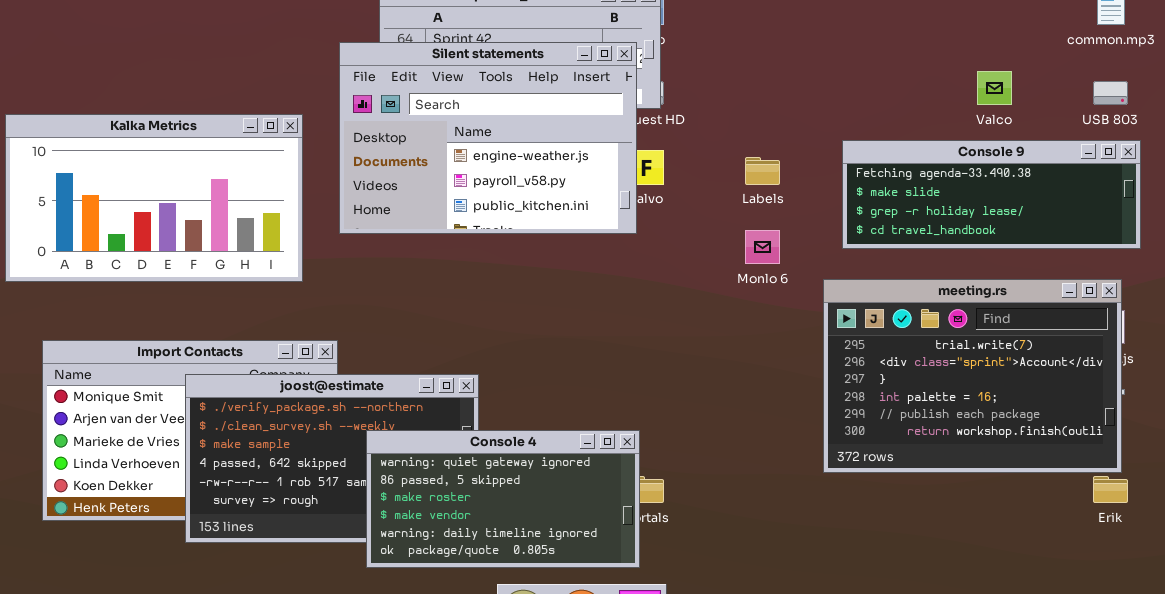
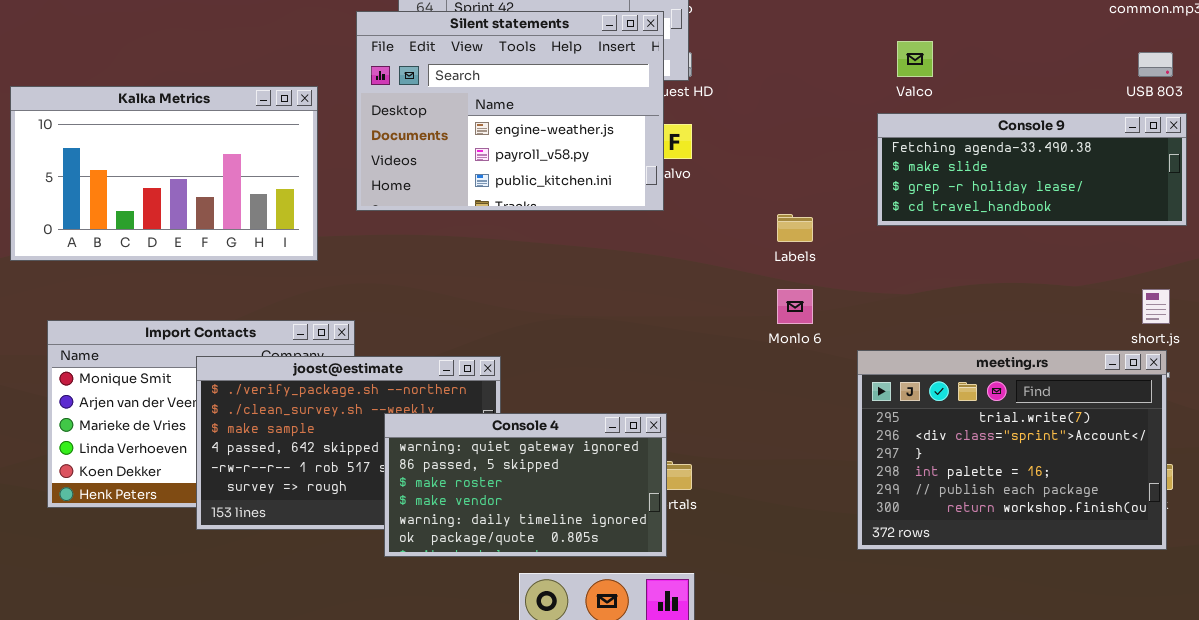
Valco: [977,71,1012,105] -> [897,41,933,77], moved
Labels: [745,157,780,185] -> [777,214,813,242], moved
Monlo 6: [745,230,780,264] -> [777,289,813,324], moved
meeting.rs: [823,279,1122,473] -> [857,350,1167,550], moved

